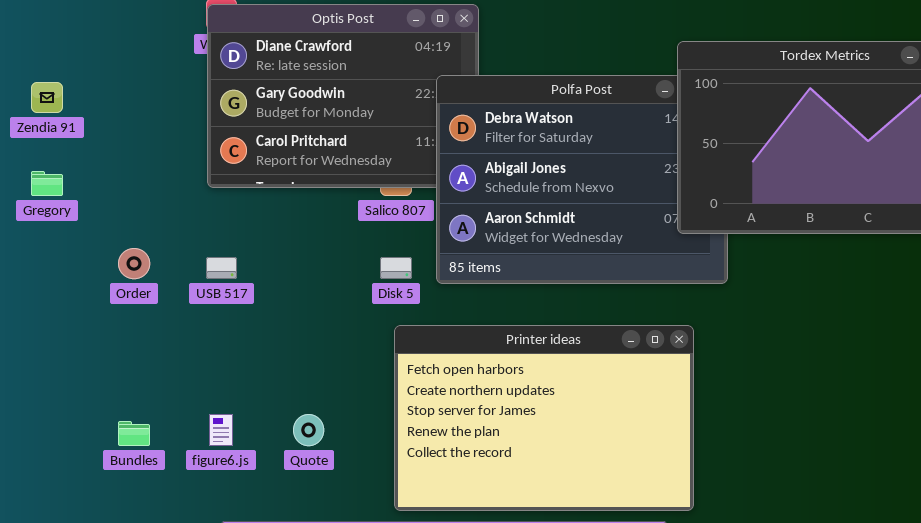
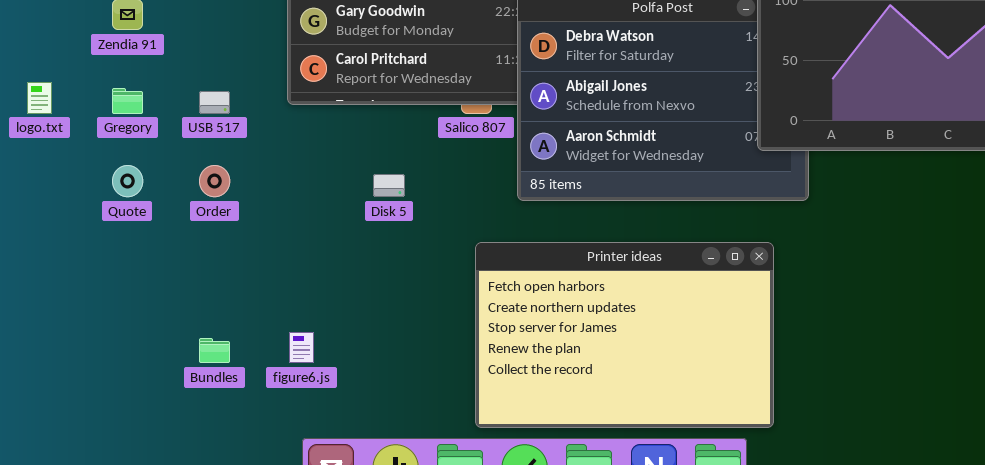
USB 517: [206,257,237,279] -> [199,91,230,114], moved
Disk 5: [380,257,412,279] -> [373,174,405,197], moved
Quote: [293,414,324,446] -> [112,165,143,197], moved

